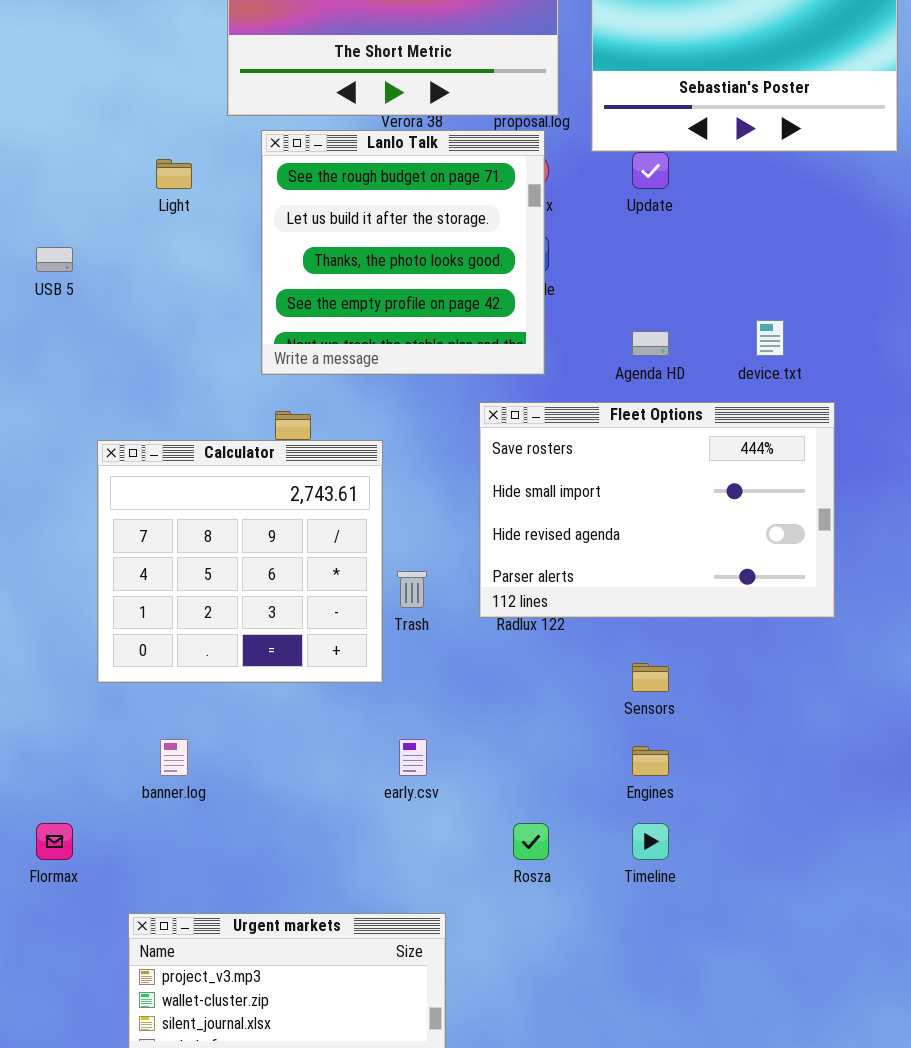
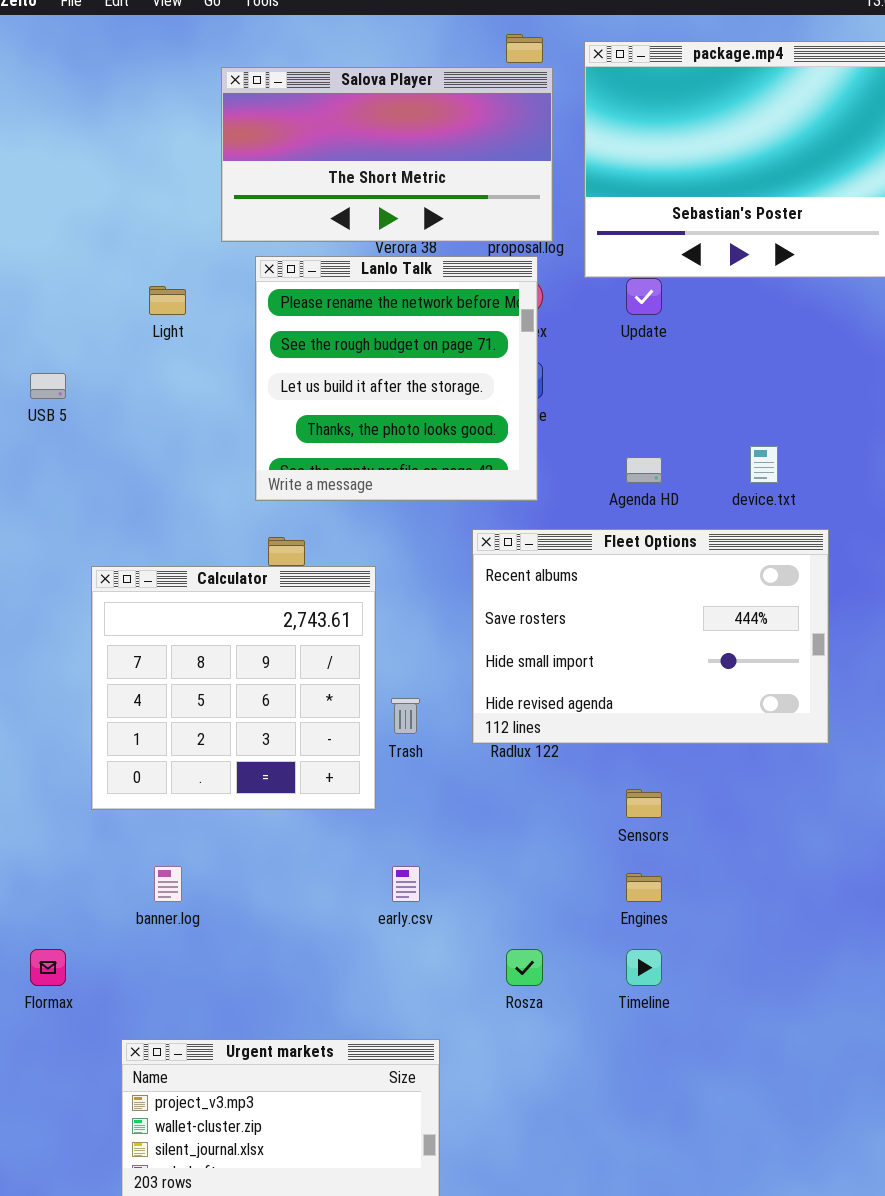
Lanlo Talk: [261,130,545,375] -> [255,256,538,501], scrolled up 1 row
Fleet Options: [479,402,835,618] -> [472,529,829,744], scrolled up 1 row

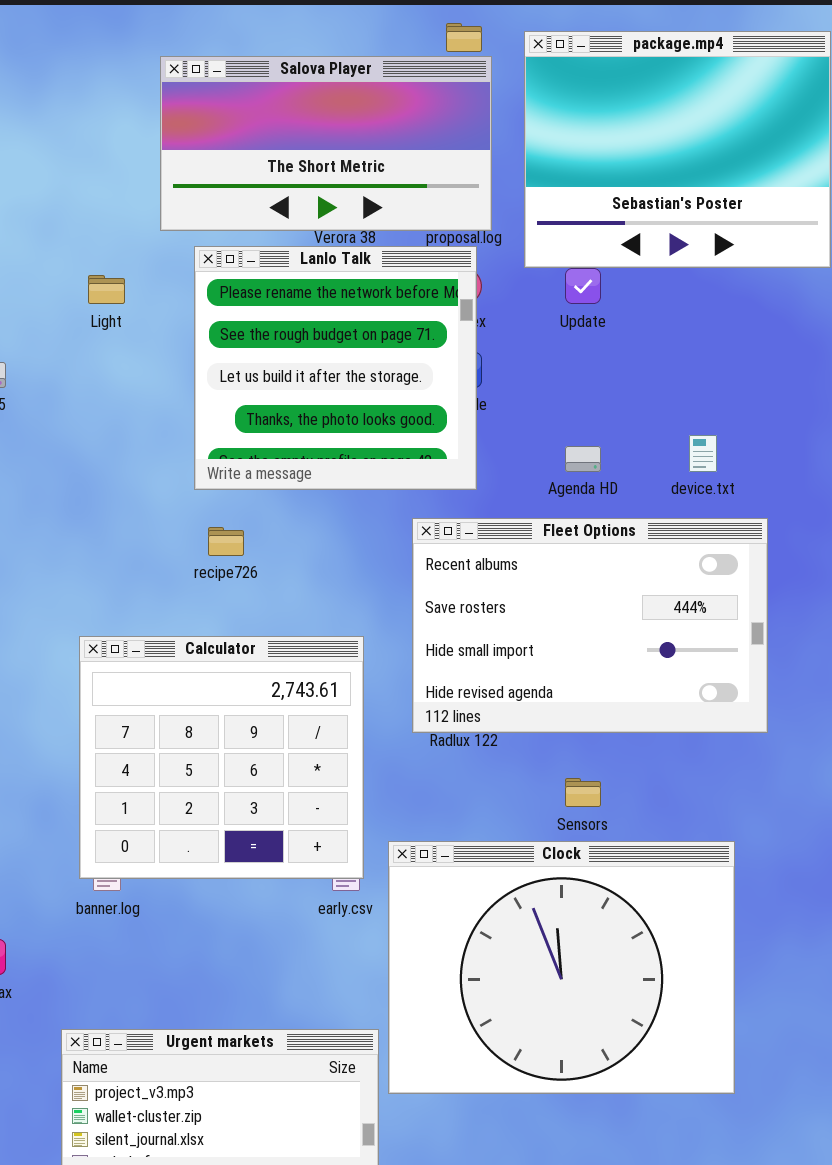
Calculator: [91,566,376,810] -> [79,636,364,879], moved
Clock: none -> [388,841,735,1094], opened

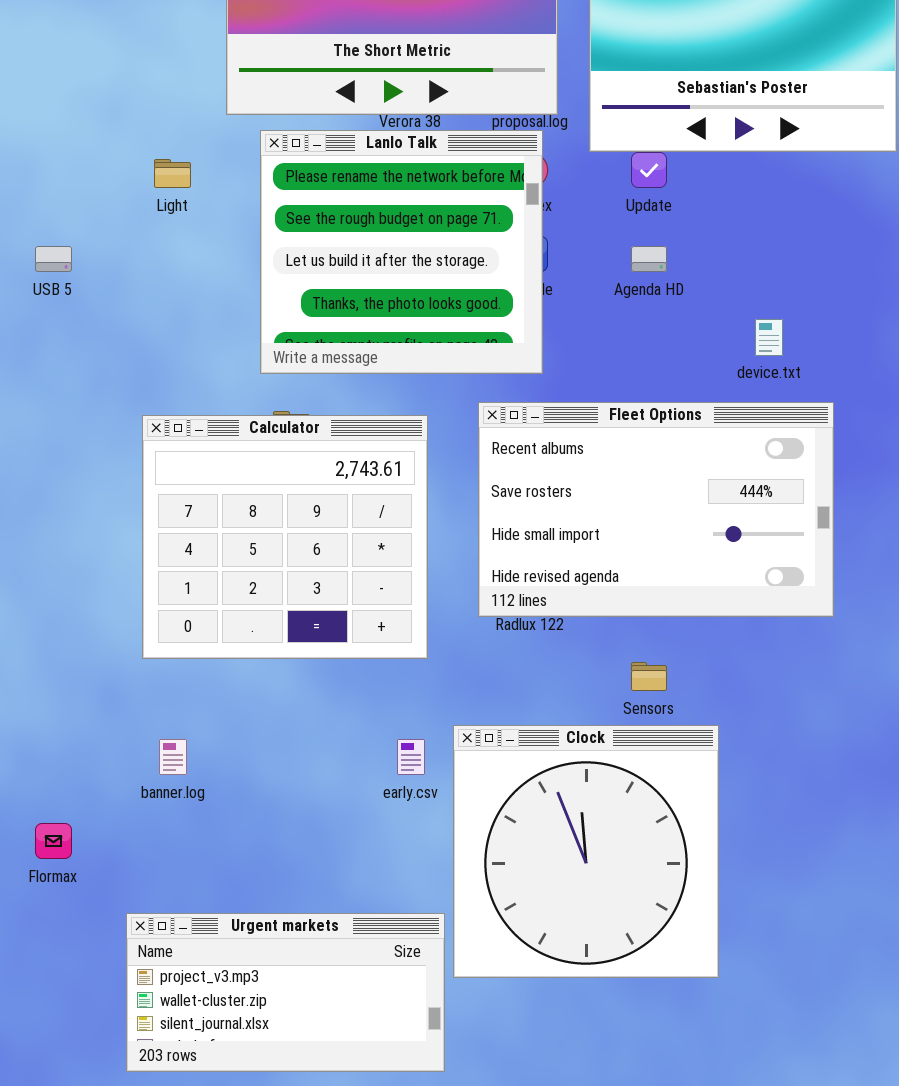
Agenda HD: [565,446,601,472] -> [631,246,667,272], moved
Calculator: [79,636,364,879] -> [142,415,428,659], moved
Clock: [388,841,735,1094] -> [453,725,719,978], resized

